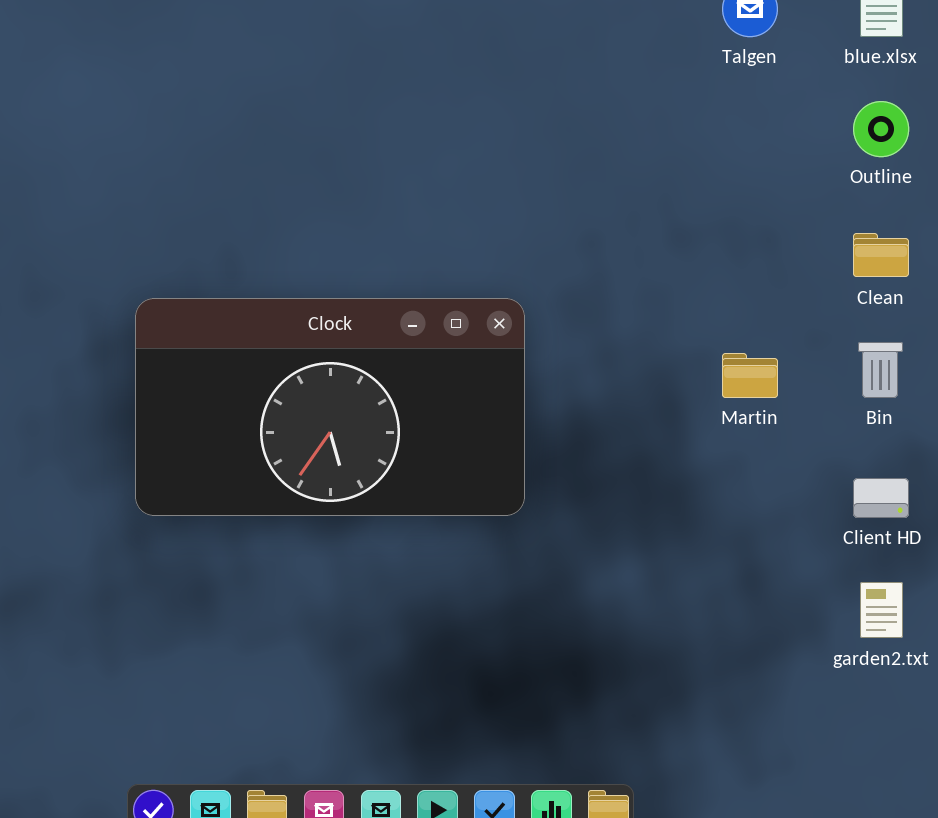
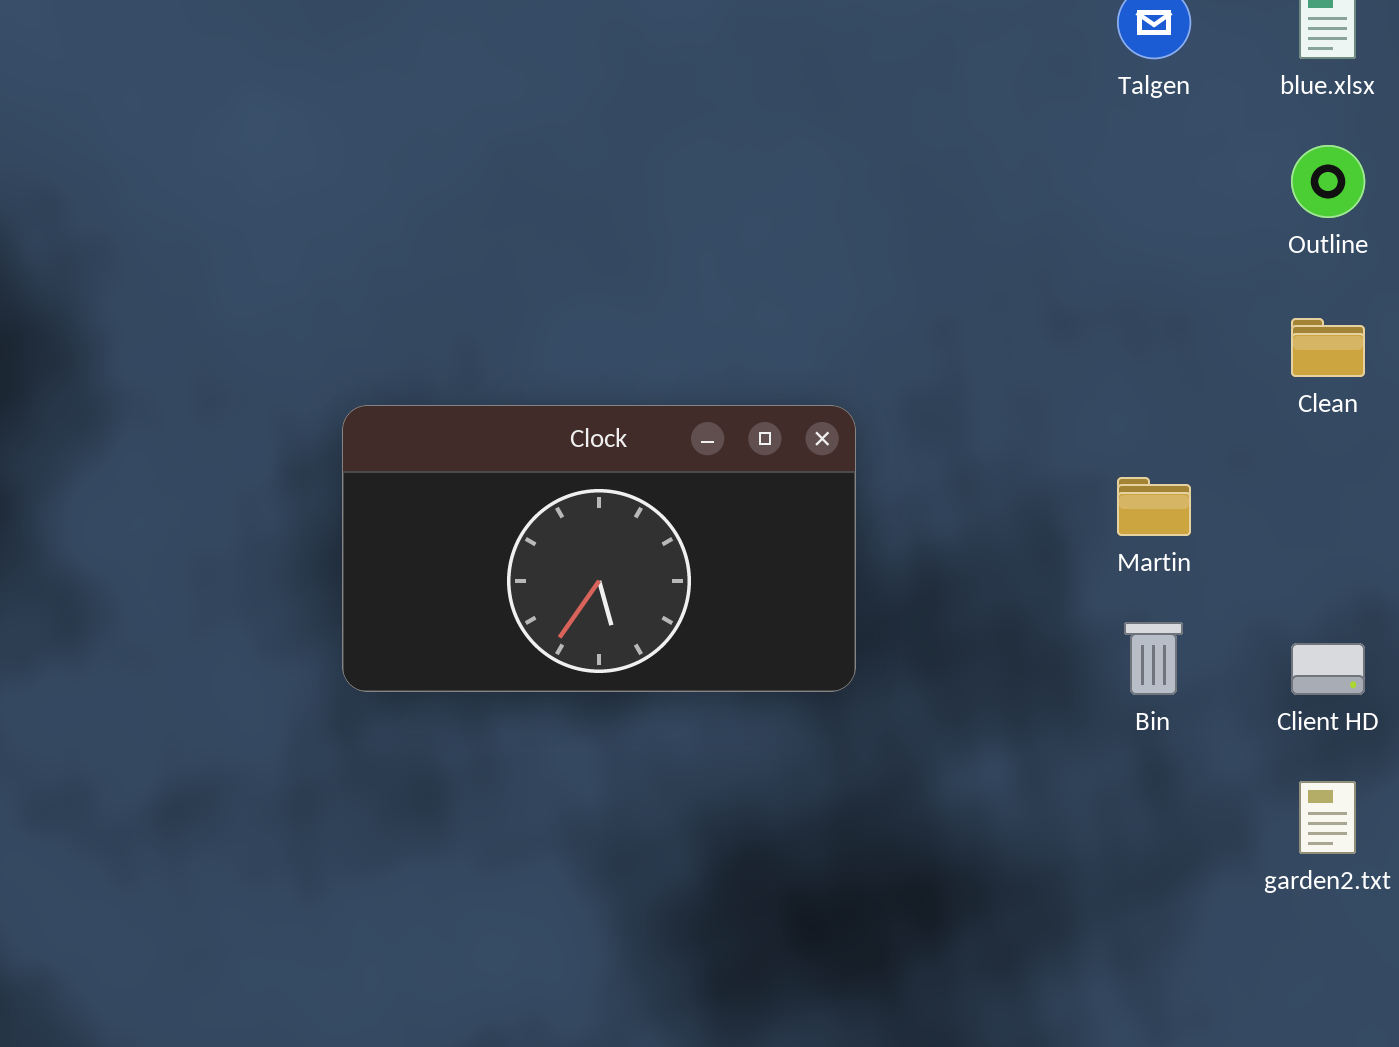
Bin: [858,342,903,398] -> [1124,622,1183,695], moved

